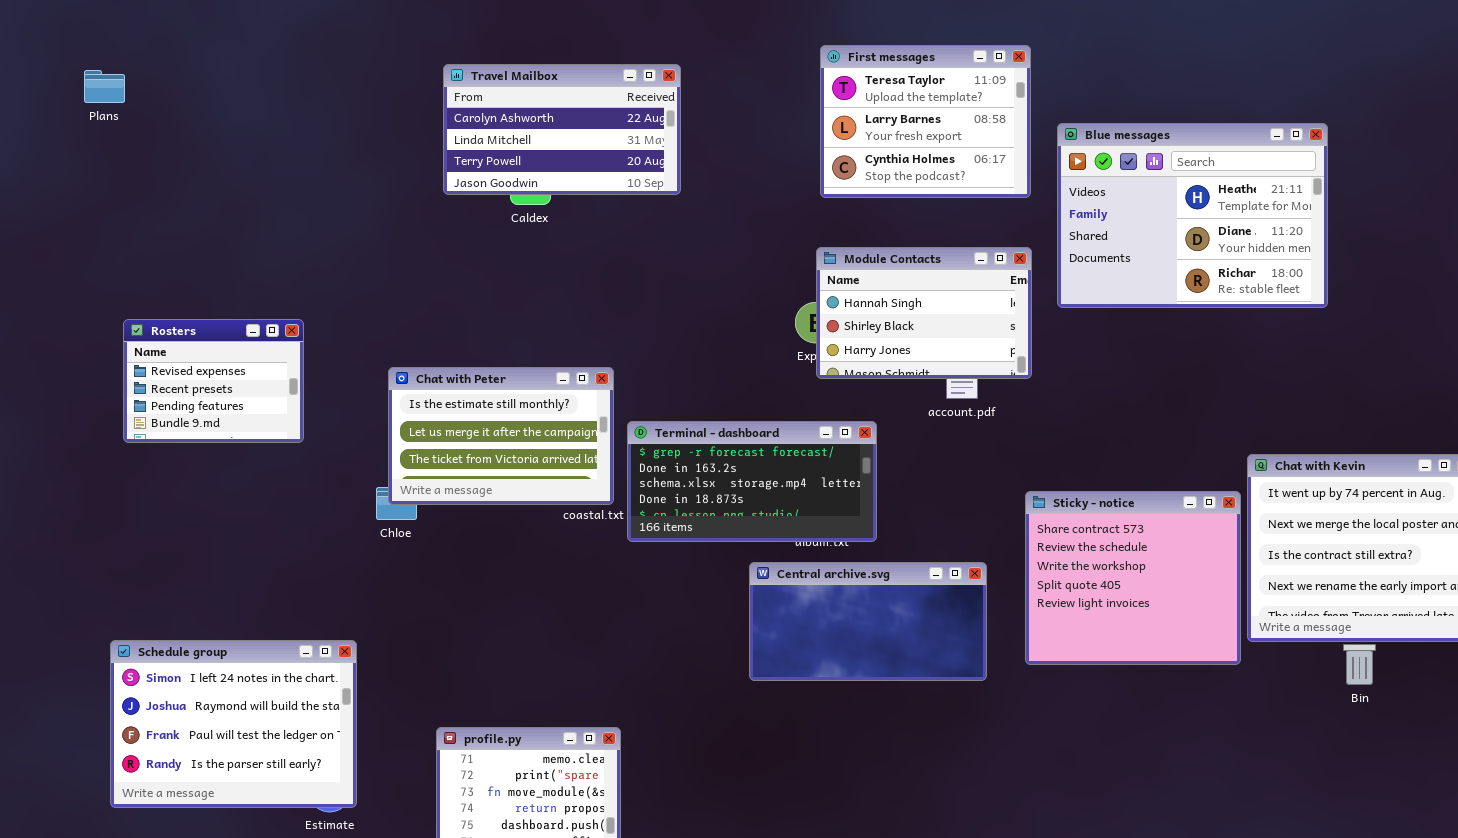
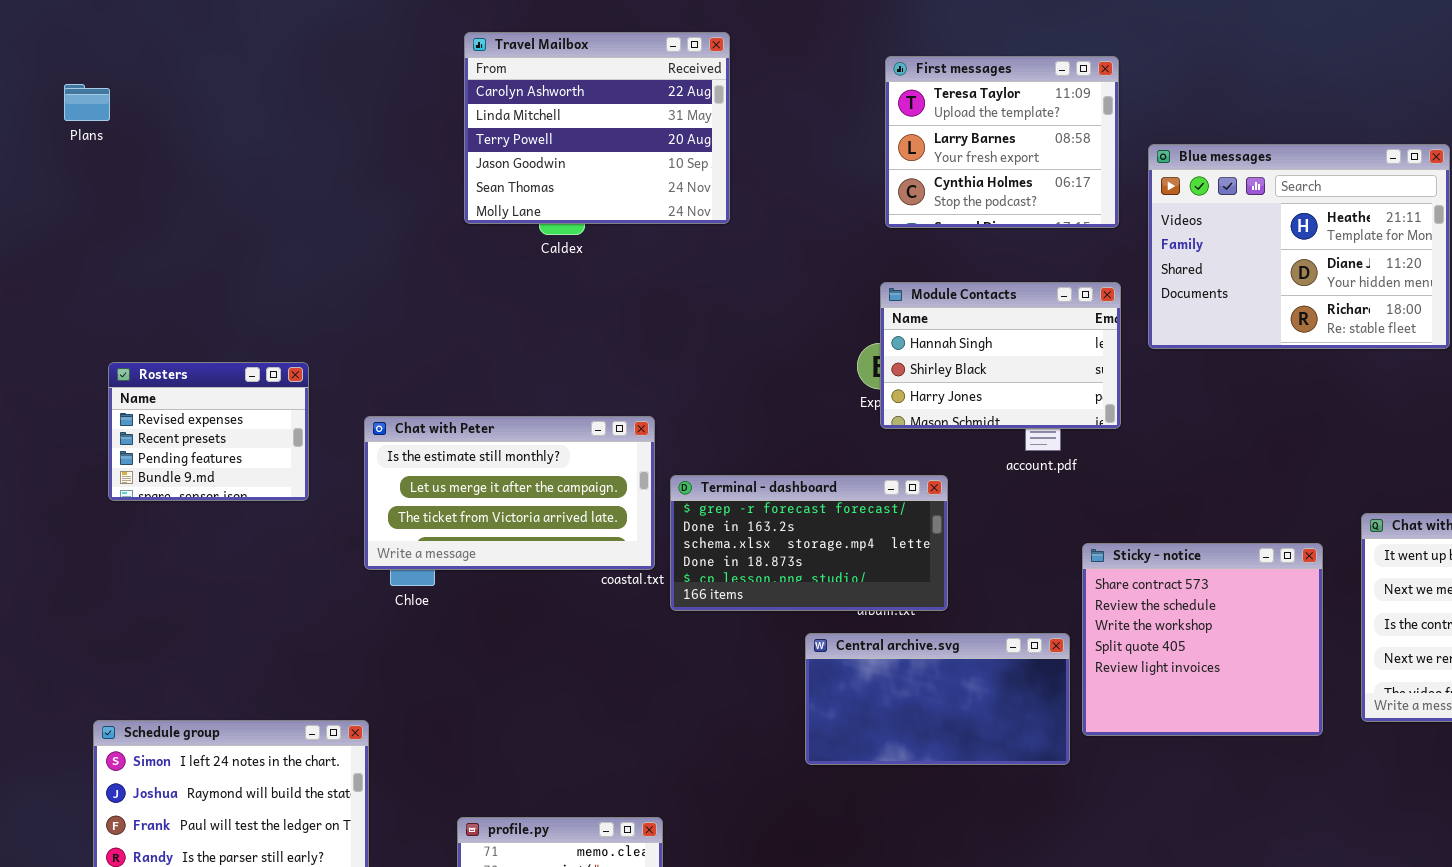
Travel Mailbox: [443,64,681,195] -> [464,32,730,224], resized
Chat with Peter: [388,367,614,505] -> [364,416,655,570], resized
Sticky - notice: [1025,491,1241,665] -> [1082,543,1323,736], moved

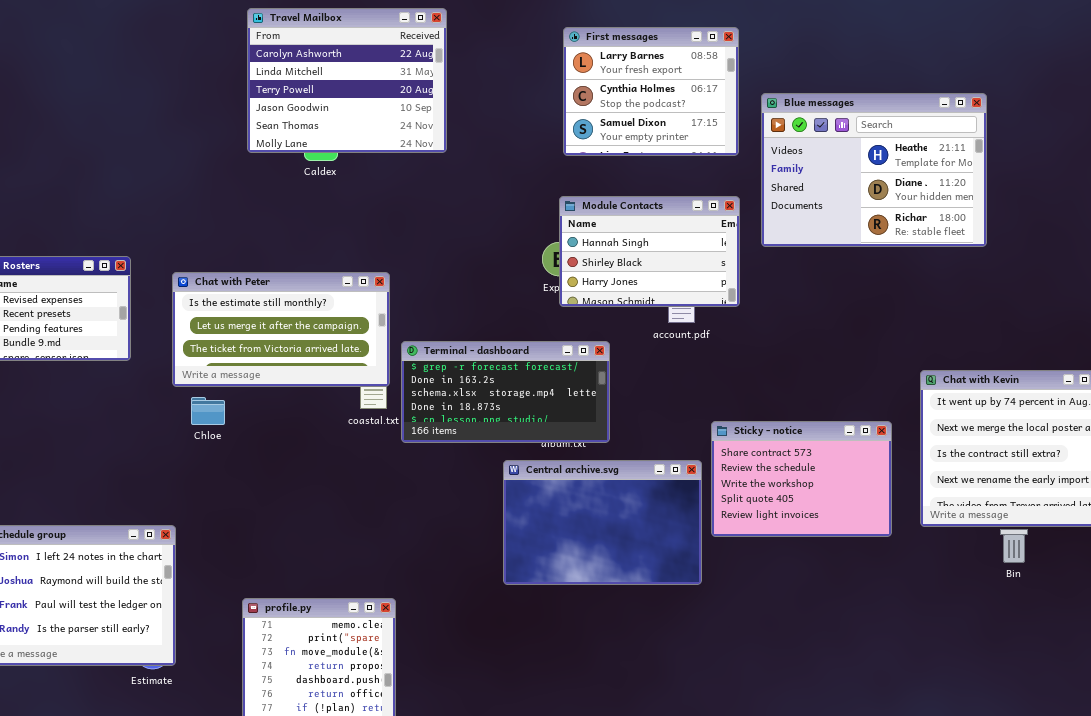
First messages: [885,56,1119,228] -> [563,27,739,156], scrolled down 1 row
Chat with Peter: [364,416,655,570] -> [172,272,390,387], moved
Sticky - notice: [1082,543,1323,736] -> [711,421,892,537], resized
Central archive.svg: [805,633,1070,765] -> [503,460,702,585], resized

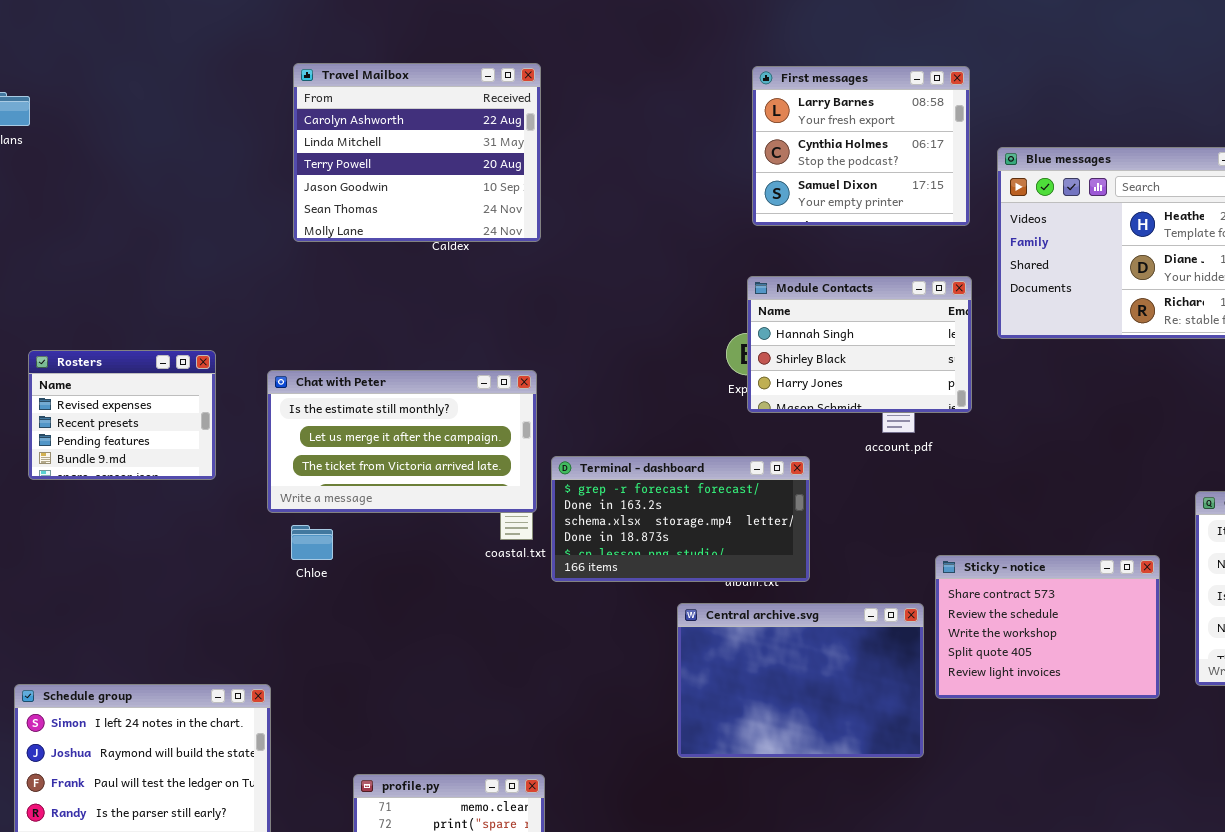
Travel Mailbox: [247,8,447,153] -> [293,63,541,242], moved

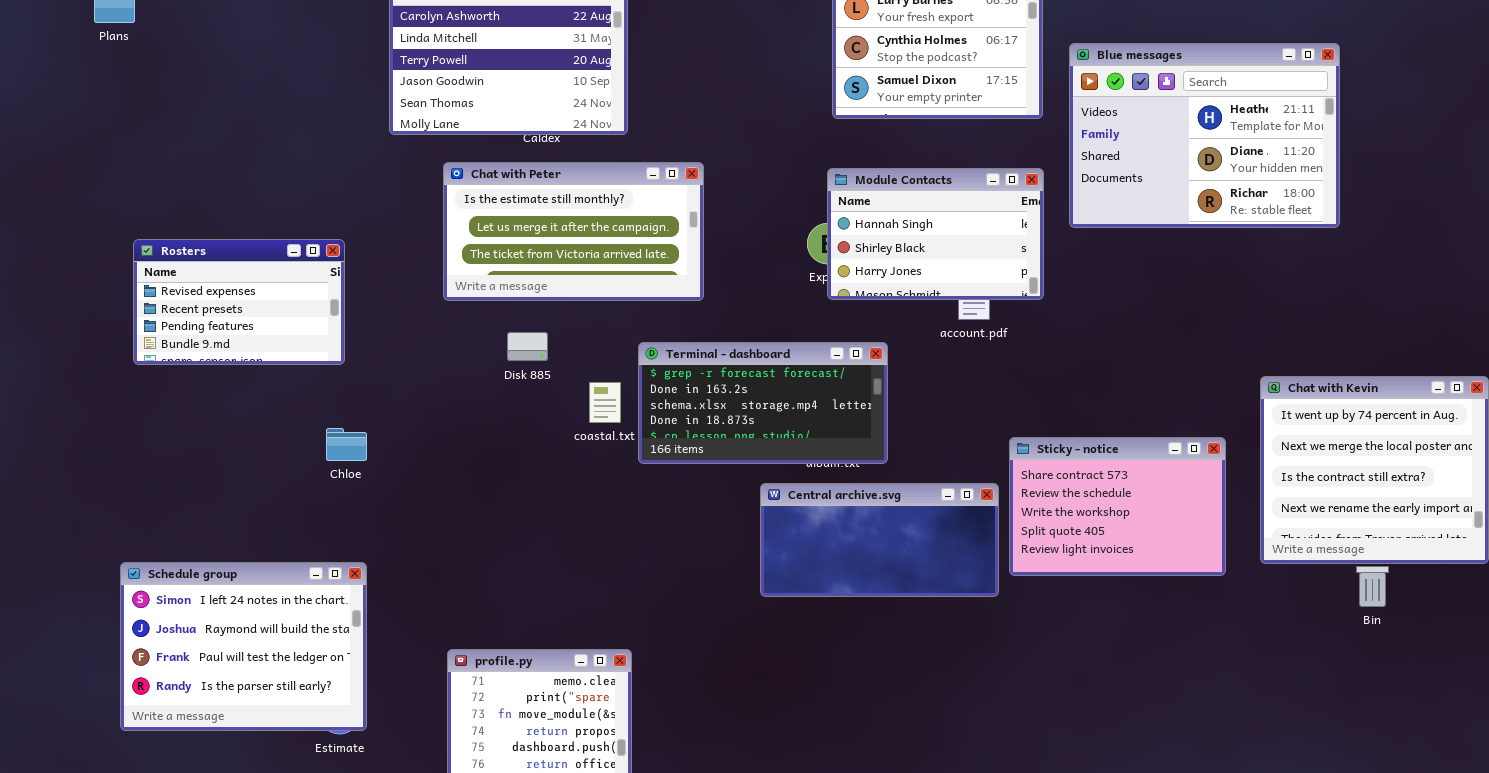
Rosters: [28,350,216,480] -> [133,239,345,365], resized
Chat with Peter: [267,370,537,513] -> [443,162,704,301], moved
Chloe: [291,525,333,560] -> [326,428,367,461], moved
Central archive.svg: [677,603,924,758] -> [760,483,999,597], resized

